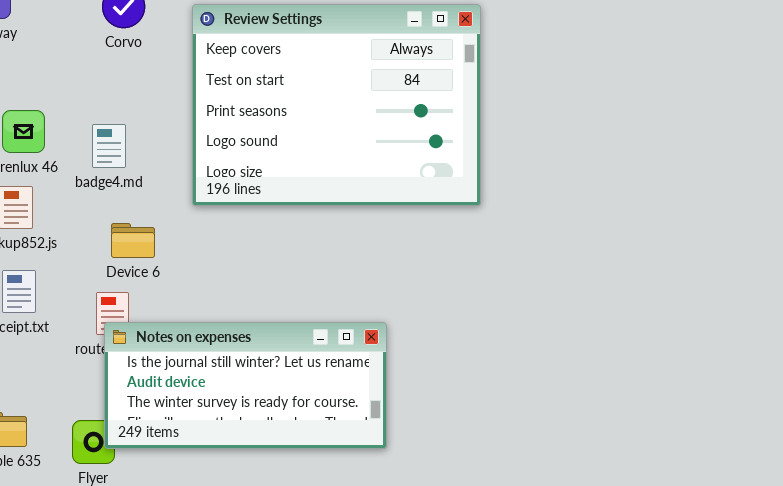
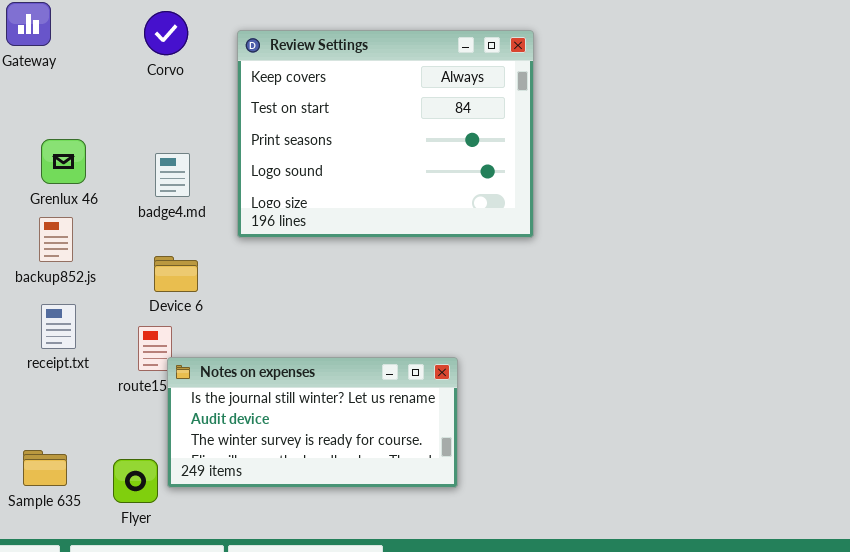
badge4.md: [92,124,126,168] -> [155,153,190,197], moved
Notes on expenses: [104,322,387,449] -> [167,357,458,488], moved

